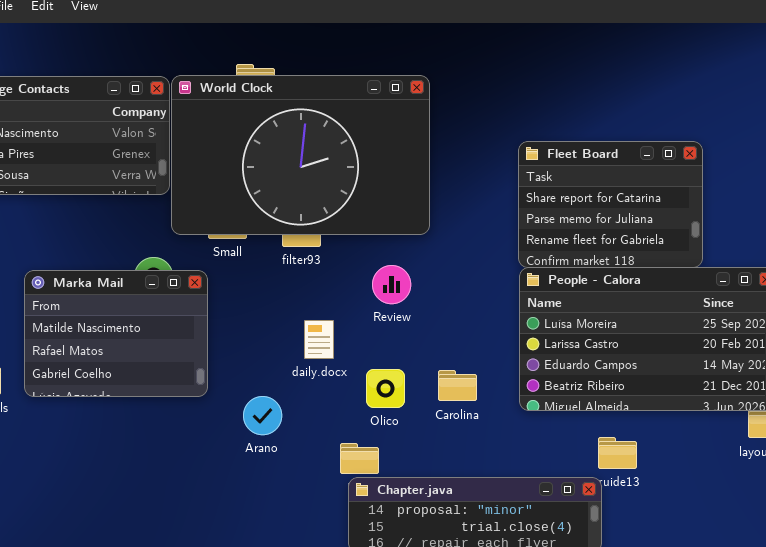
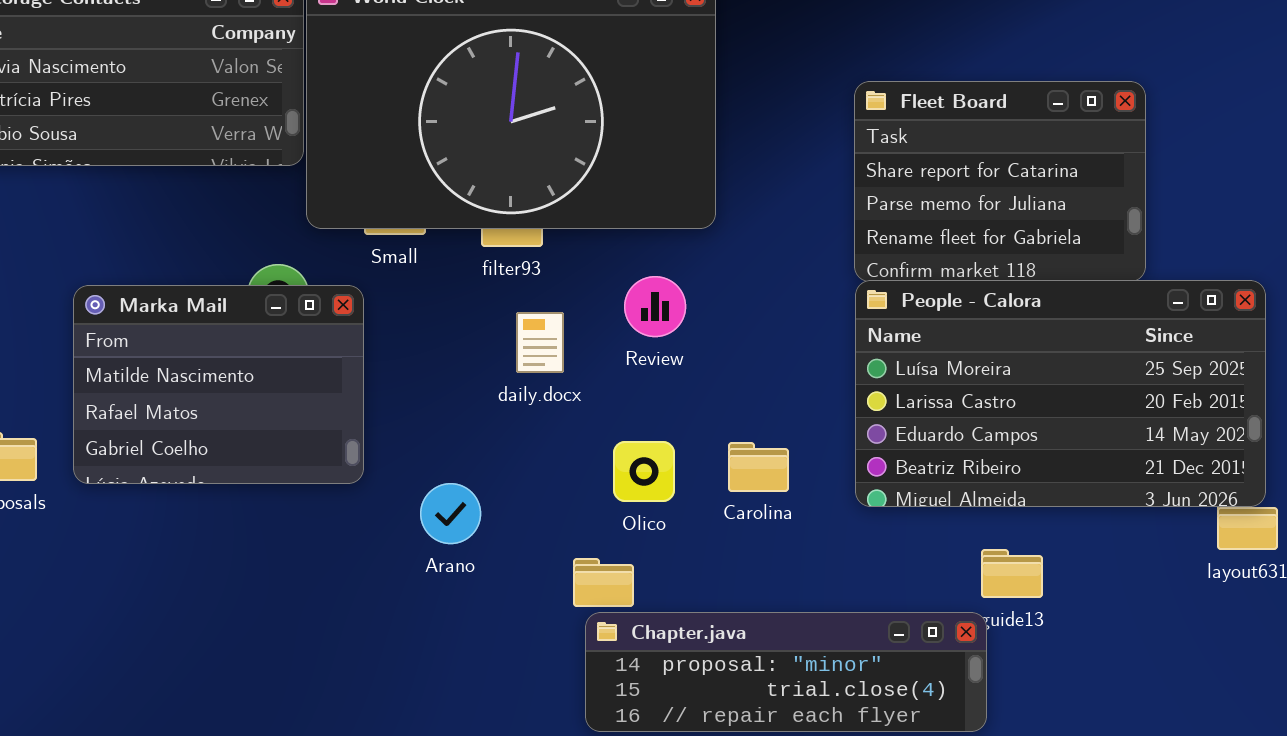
daily.docx: [304,320,334,359] -> [516,312,564,373], moved

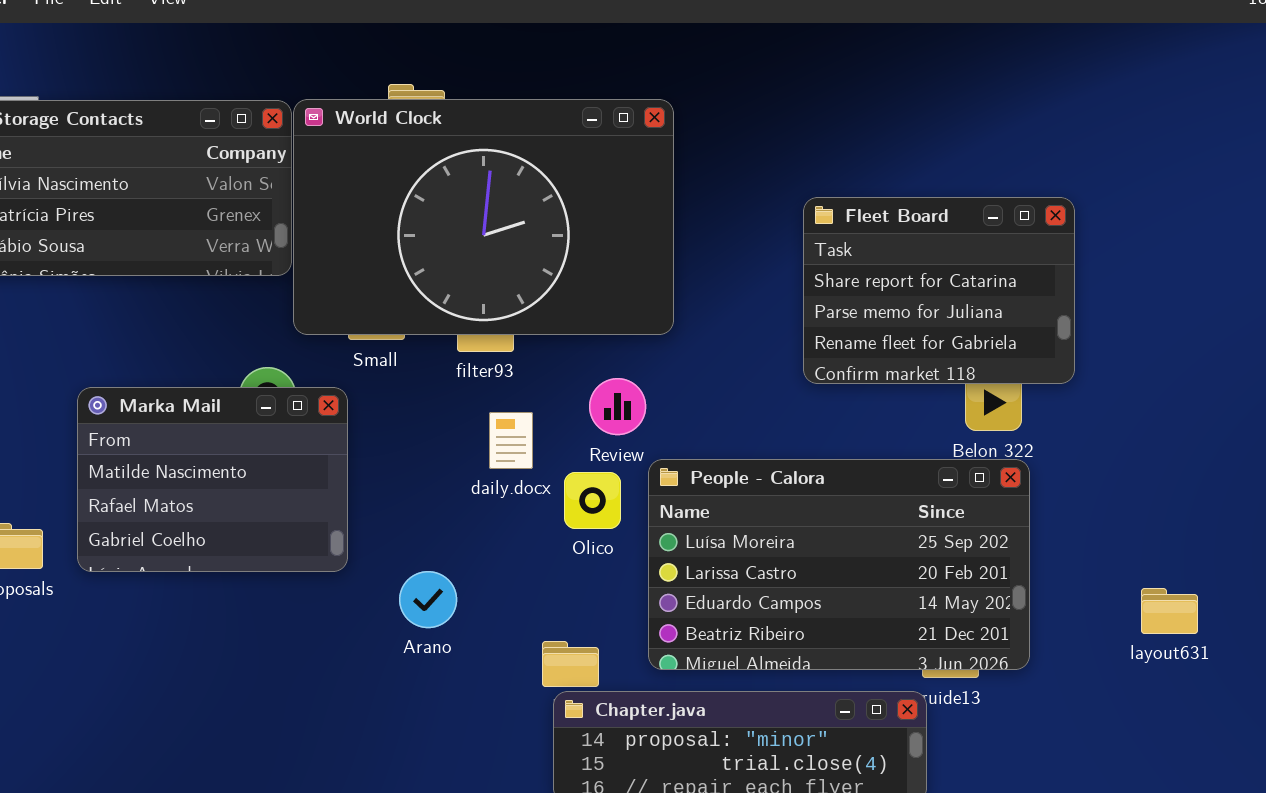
People - Calora: [855,280,1266,507] -> [648,459,1030,670], moved
Olico: [613,441,675,502] -> [564,472,621,529], moved

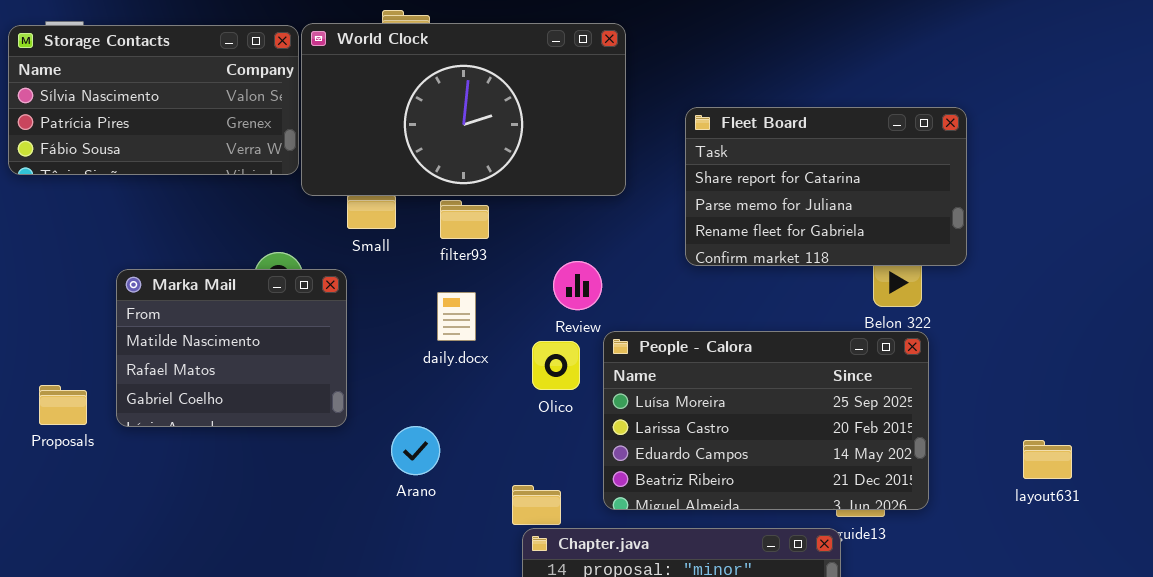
World Clock: [293,99,674,335] -> [301,23,626,196], resized
Fleet Board: [803,197,1075,384] -> [685,107,967,266], resized
daily.docx: [489,412,533,469] -> [437,292,476,341], moved

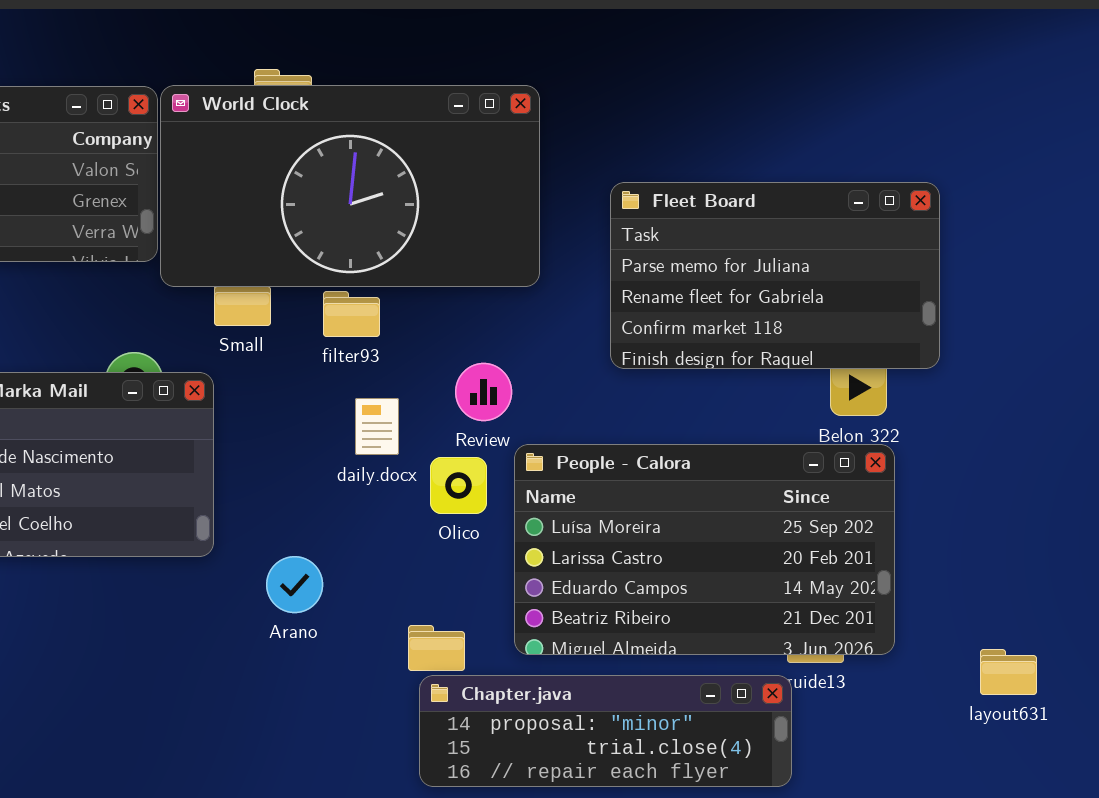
Fleet Board: [685,107,967,266] -> [610,182,940,369], scrolled down 1 row
daily.docx: [437,292,476,341] -> [355,398,399,455], moved
layout631: [1023,440,1072,479] -> [980,649,1037,695], moved

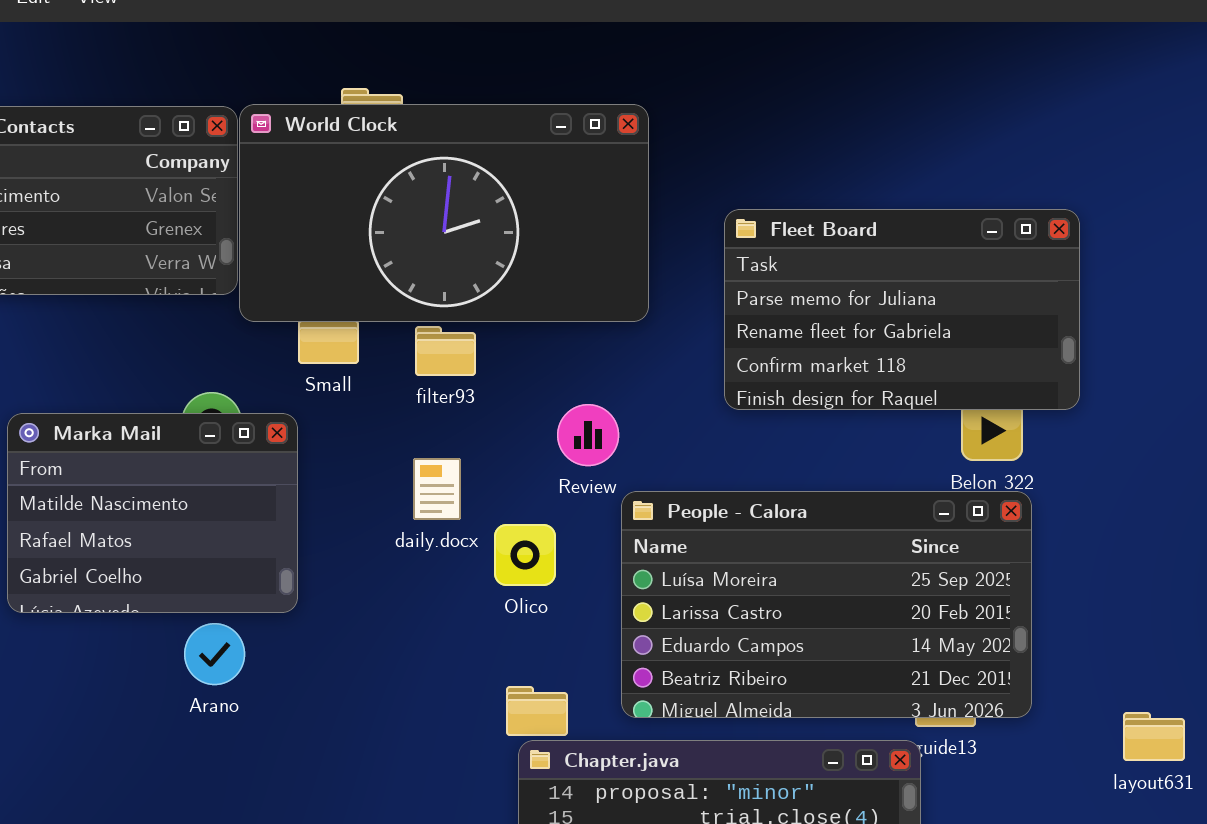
daily.docx: [355,398,399,455] -> [413,458,461,520], moved
Olico: [430,457,487,514] -> [494,524,556,586], moved
Arano: [266,556,323,613] -> [184,623,245,685], moved

